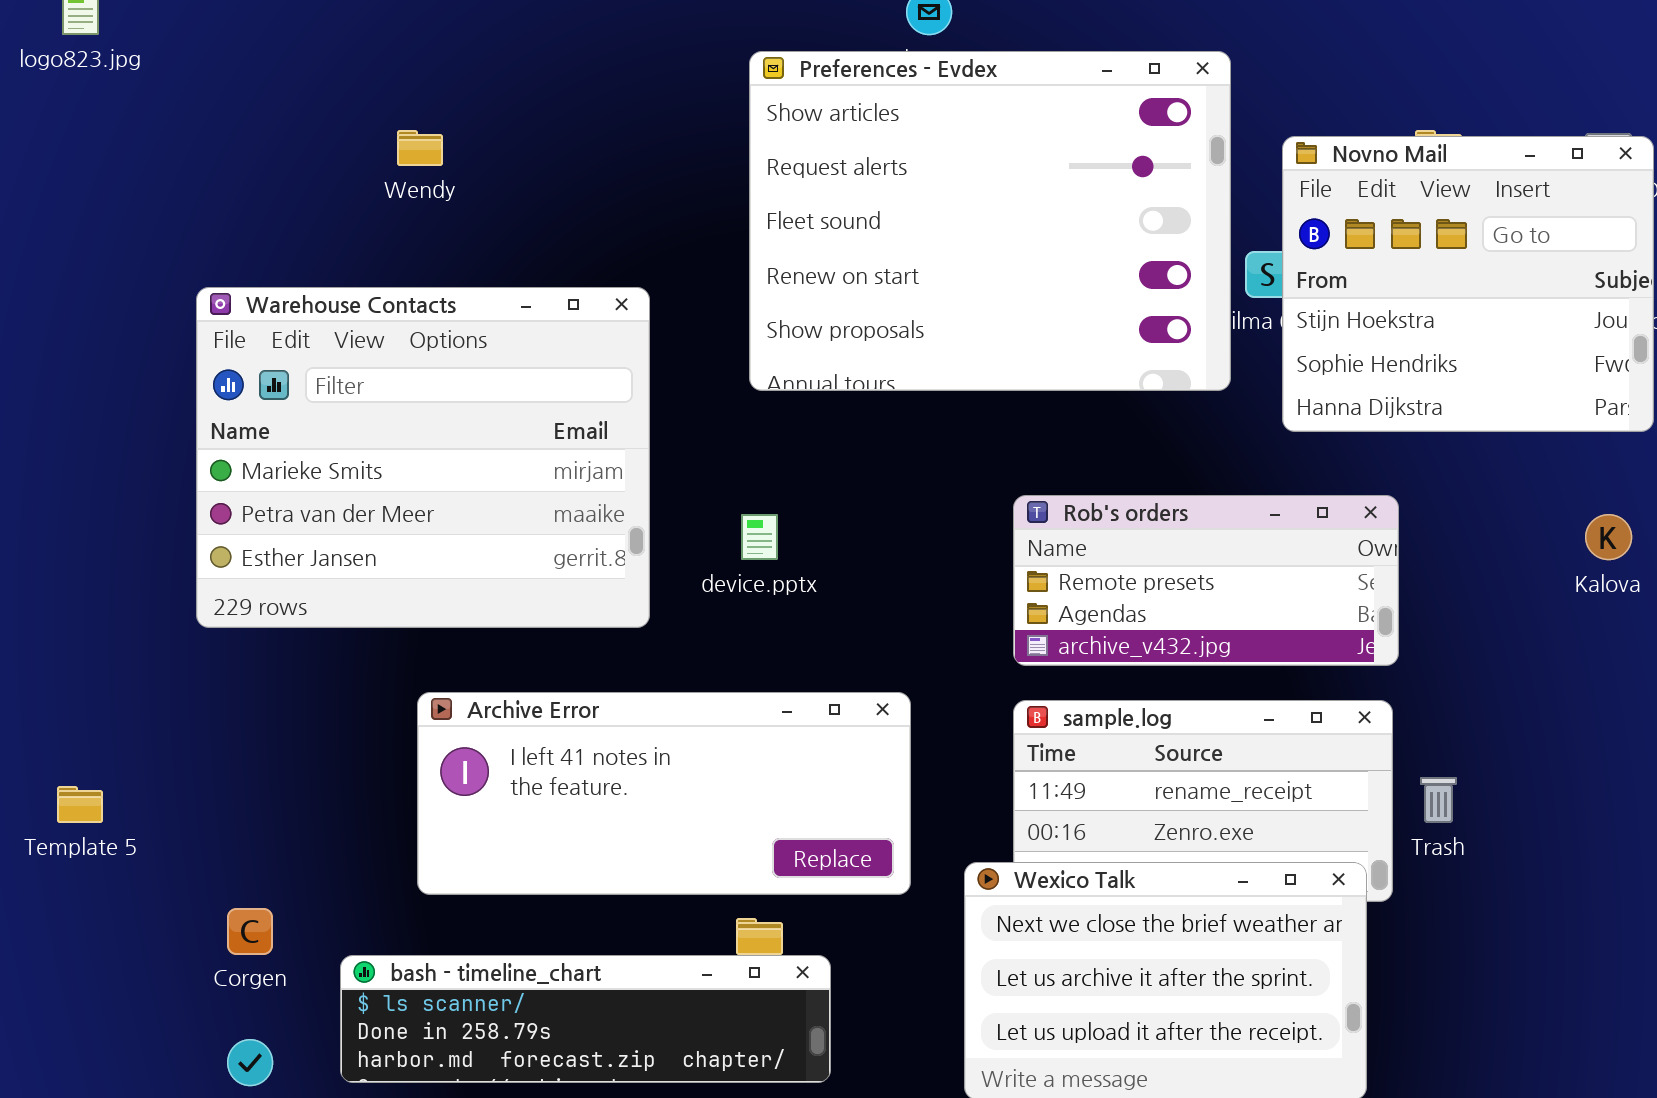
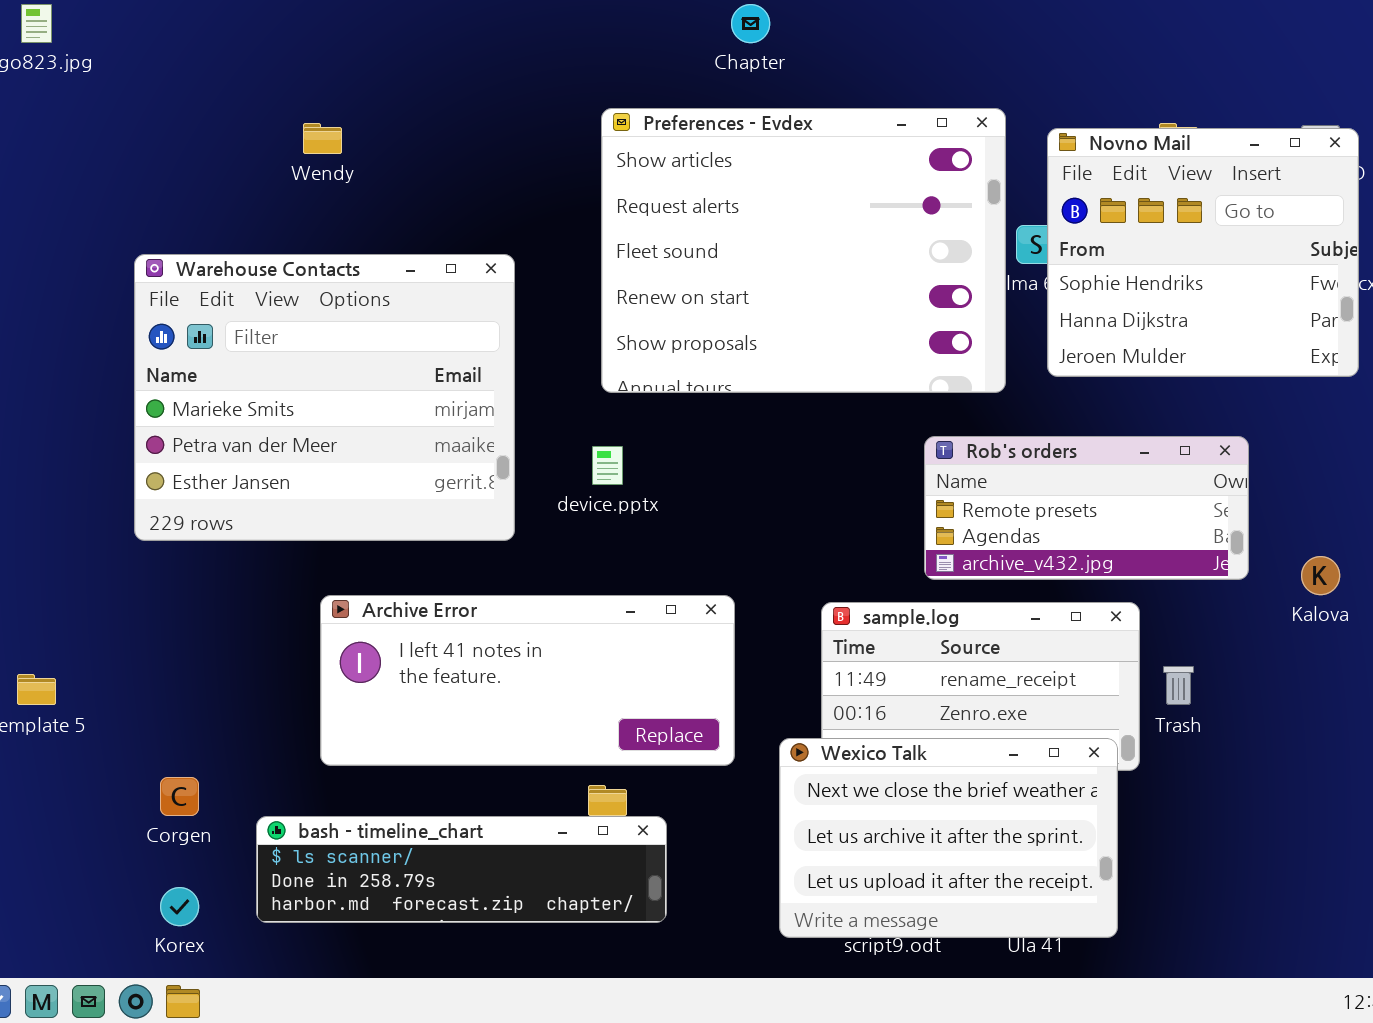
Preferences - Evdex: [749,51,1231,391] -> [601,108,1006,393], moved
Novno Mail: [1282,136,1654,432] -> [1047,128,1359,377], scrolled down 1 row
Rob's orders: [1013,495,1399,666] -> [924,436,1249,580], moved
Kalova: [1585,514,1632,560] -> [1301,556,1340,595], moved

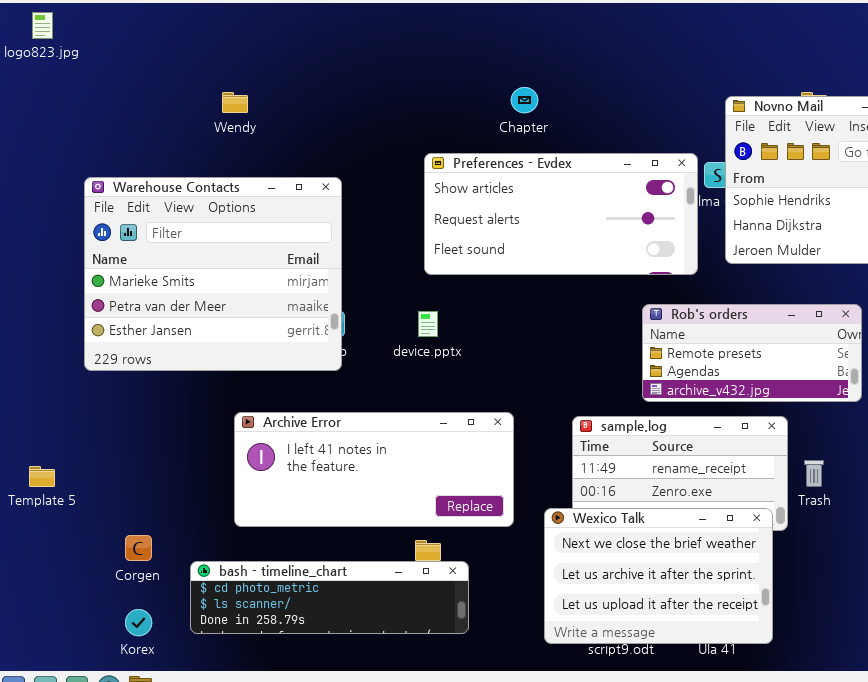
Chapter: [731,4,770,43] -> [511,87,538,113], moved
Preferences - Evdex: [601,108,1006,393] -> [424,153,698,275], resized
Warehouse Contacts: [134,254,515,541] -> [84,177,342,371], moved
bash - timeline_chart: [256,816,667,923] -> [190,561,469,634], scrolled up 1 row

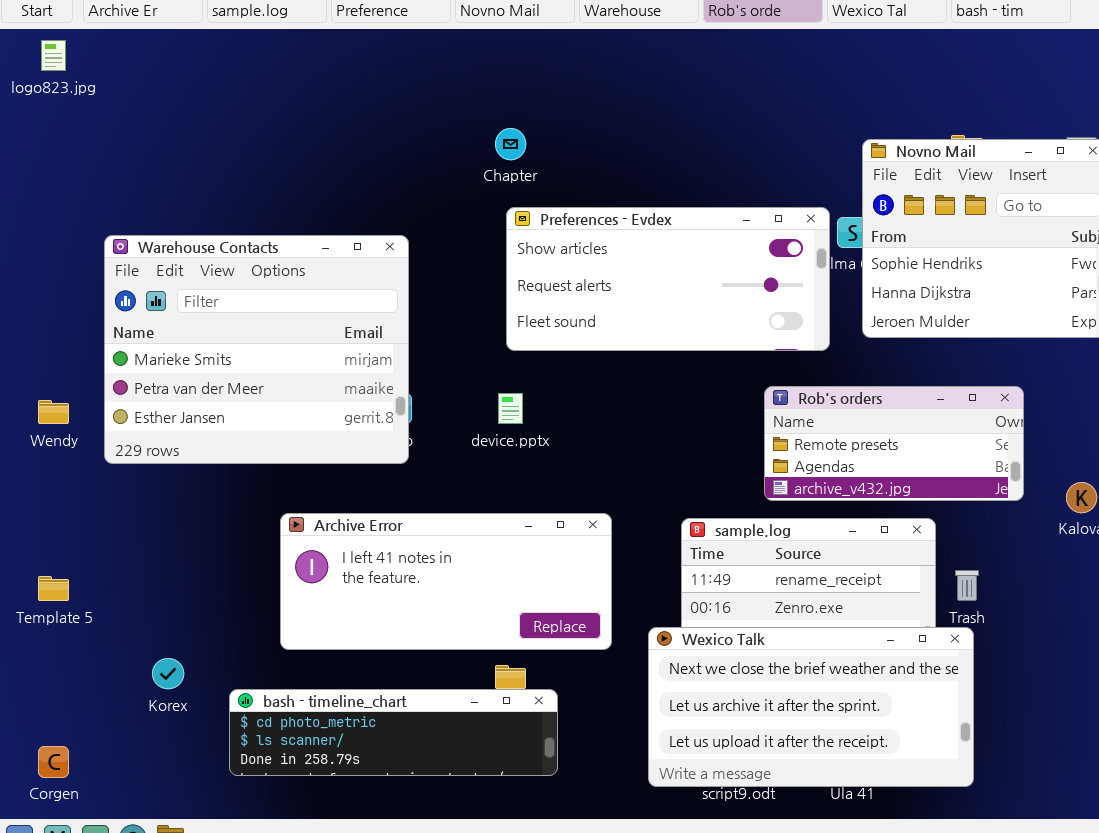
Chapter: [511,87,538,113] -> [495,128,526,160], moved
Wendy: [222,92,248,113] -> [38,400,69,424], moved
Wexico Talk: [544,508,773,644] -> [648,627,974,787], resized
Corgen: [125,535,152,561] -> [38,746,69,778], moved
Korex: [125,609,152,636] -> [152,658,184,689], moved

